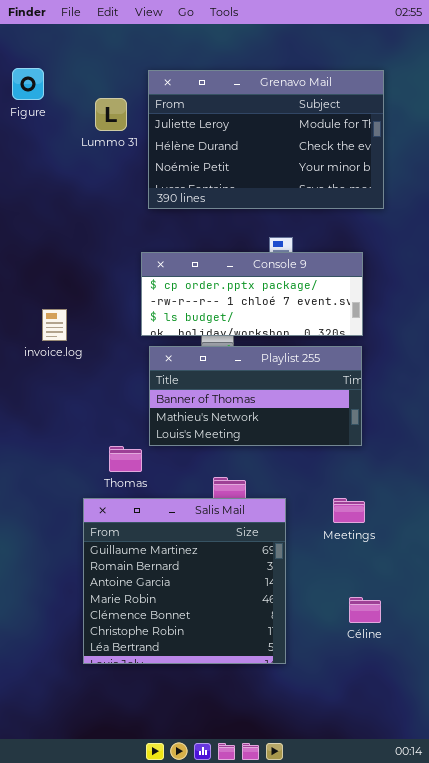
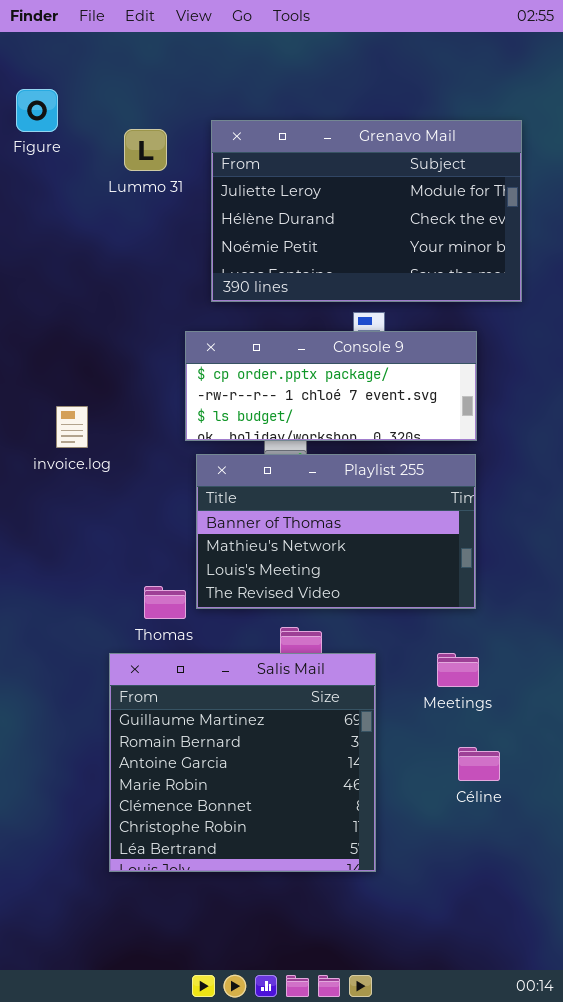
Grenavo Mail: [148,70,384,209] -> [211,120,522,302], moved
Playlist 255: [149,346,362,446] -> [196,454,476,609], resized
Céline: [349,597,381,623] -> [458,747,500,781], moved

